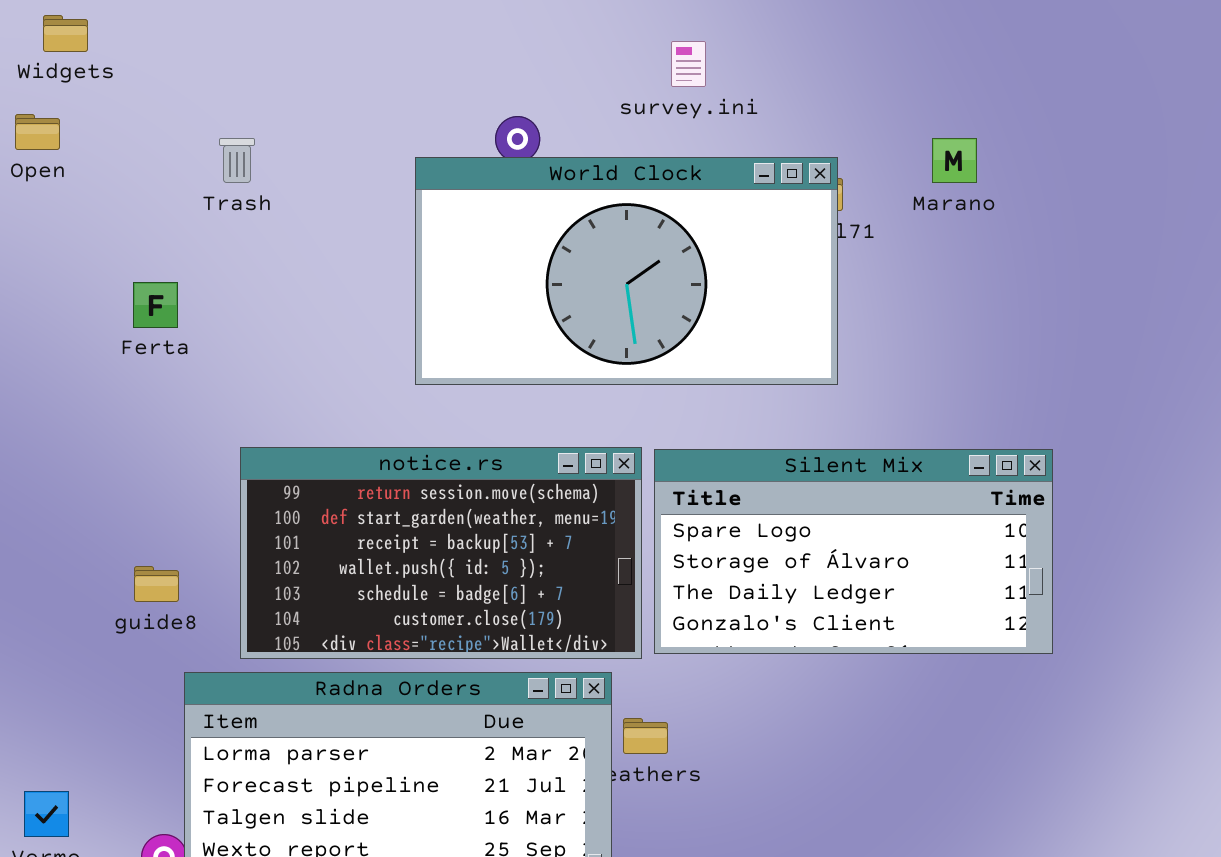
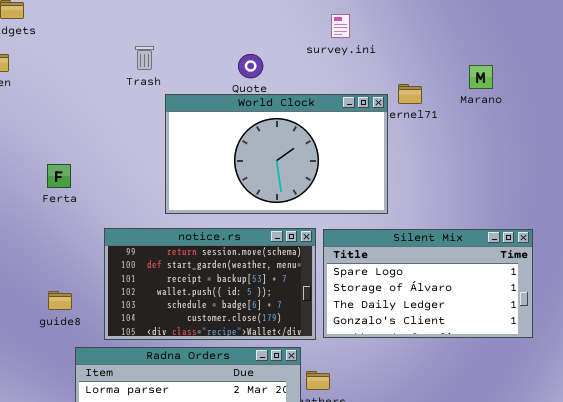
Trash: [219,138,255,183] -> [135,46,154,70], moved
World Clock: [415,157,838,385] -> [165,94,388,214], moved
Ferta: [133,282,178,328] -> [47,164,71,188], moved

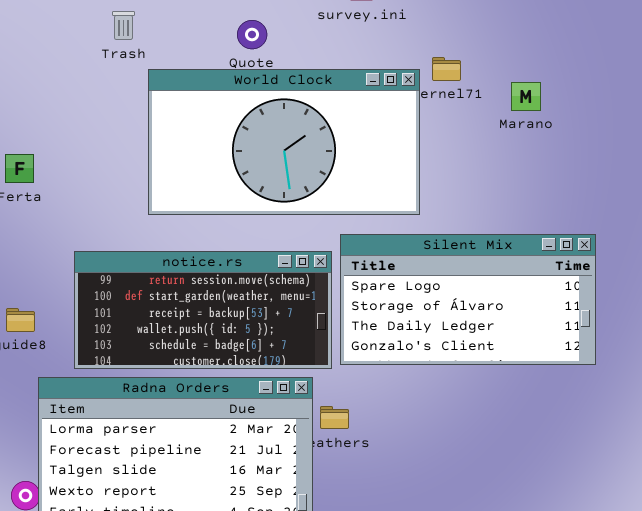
Marano: [469,65,493,89] -> [511,82,541,111], moved
notice.rs: [104,228,316,340] -> [74,251,332,369], resized

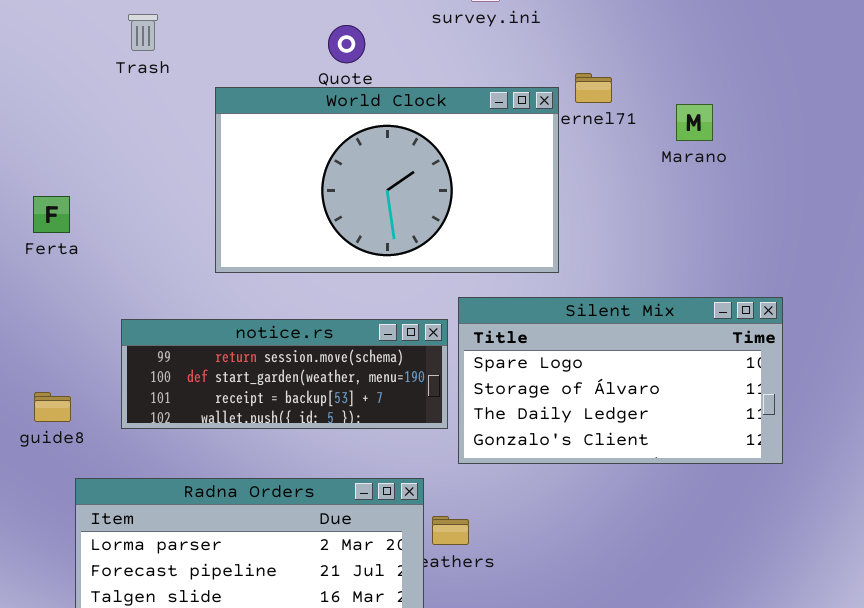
Trash: [112,11,135,40] -> [128,14,158,51], moved
notice.rs: [74,251,332,369] -> [121,319,448,429], resized

